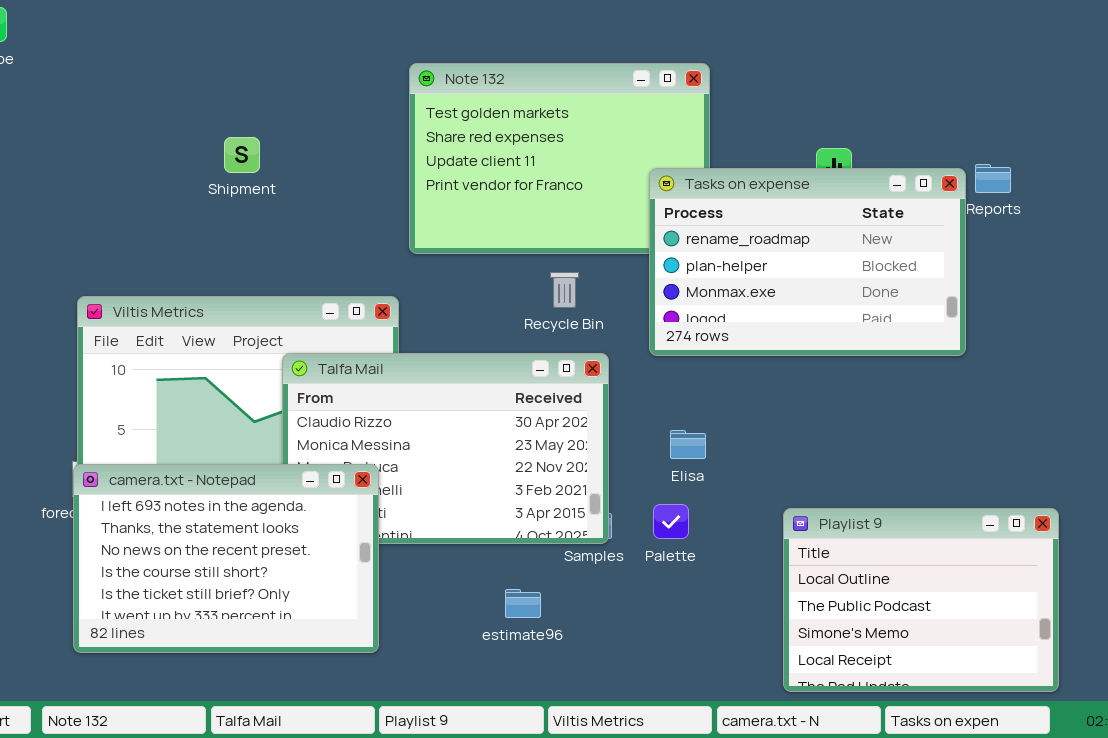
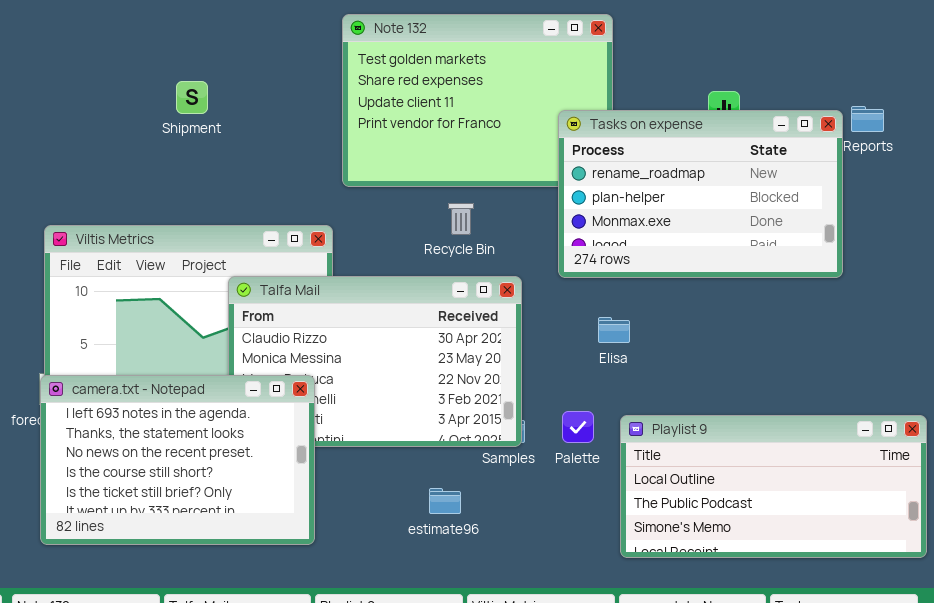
Recycle Bin: [550,272,579,308] -> [448,203,474,235], moved
Elisa: [670,430,706,459] -> [598,317,630,343], moved
Playlist 9: [783,508,1059,692] -> [620,415,927,558], resized

